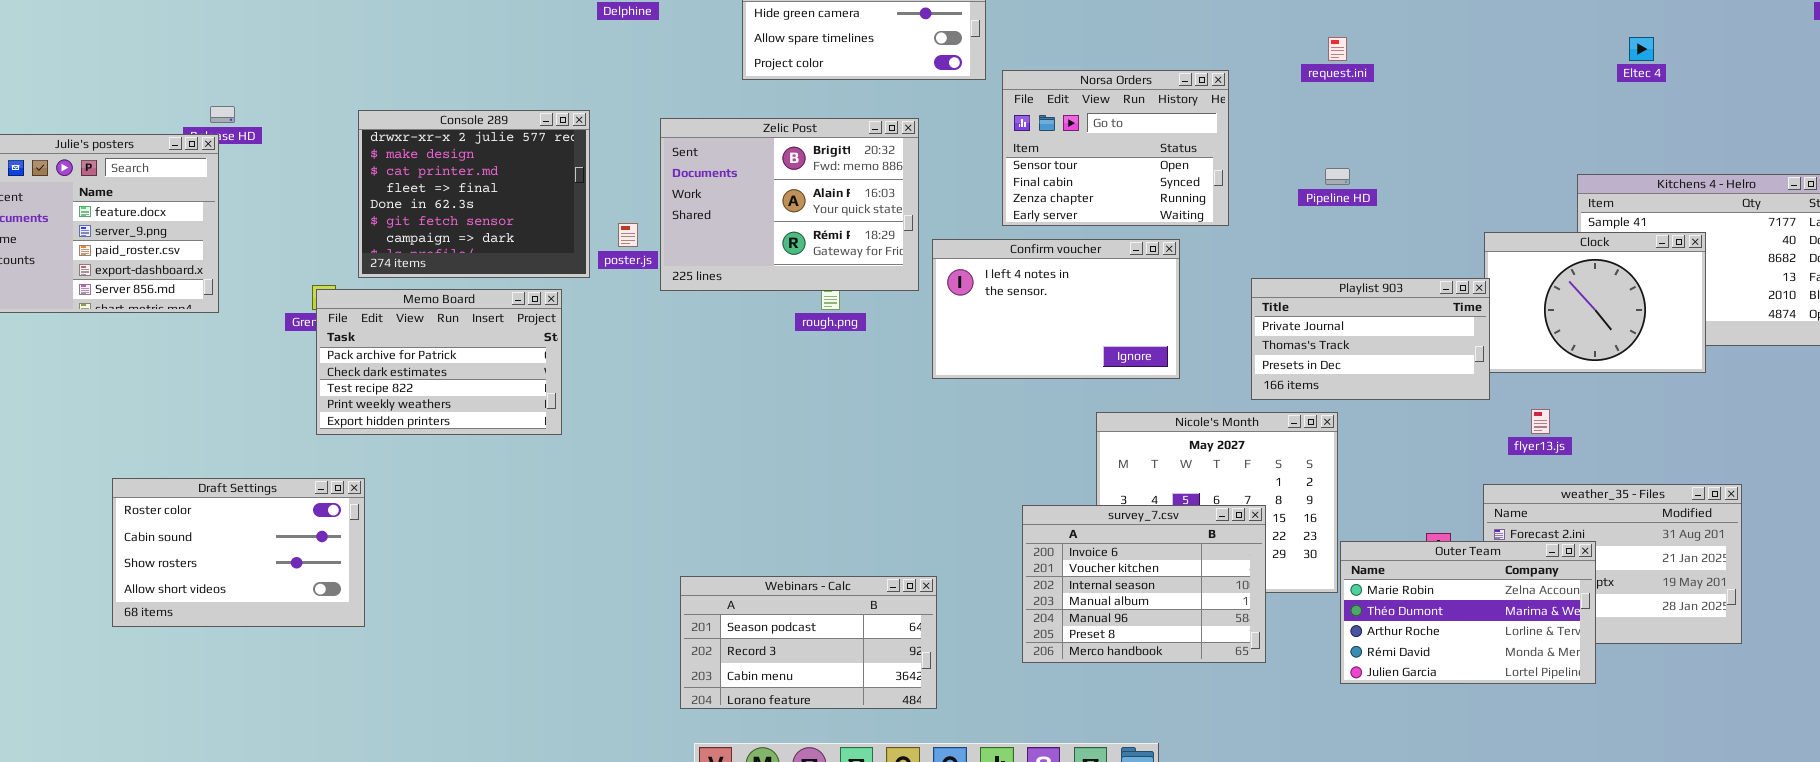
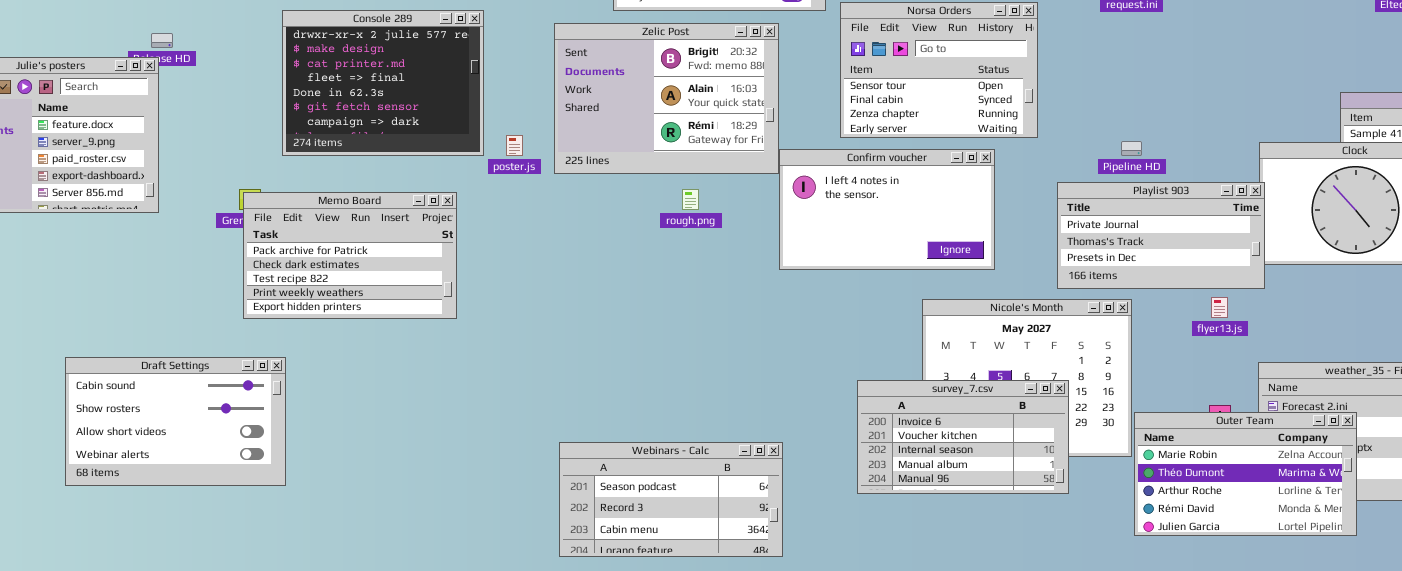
Console 289: [358,110,590,278] -> [282,10,484,156], moved
Zelic Post: [660,118,919,291] -> [554,23,779,174], moved
Pipeline HD: [1325,168,1350,185] -> [1121,141,1142,156], moved
flyer13.js: [1531,409,1550,434] -> [1211,297,1228,318], moved
Draft Settings: [112,478,365,627] -> [65,357,286,486], scrolled down 1 row
survey_7.csv: [1022,505,1266,663] -> [857,380,1069,494], resized

